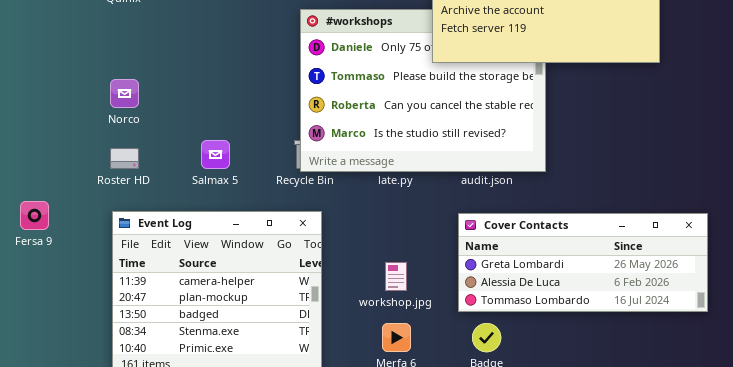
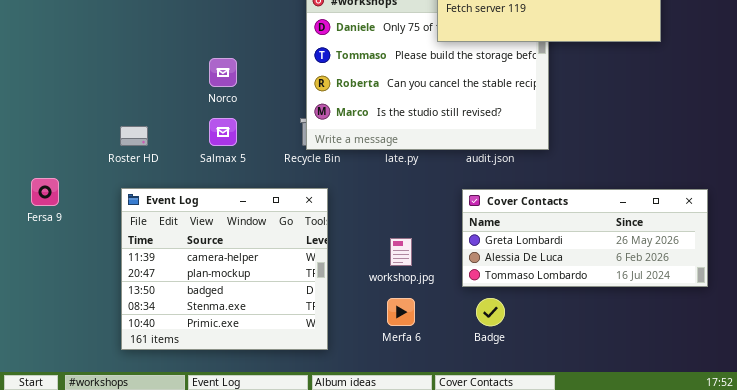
Norco: [110,79,139,108] -> [209,58,237,87], moved

